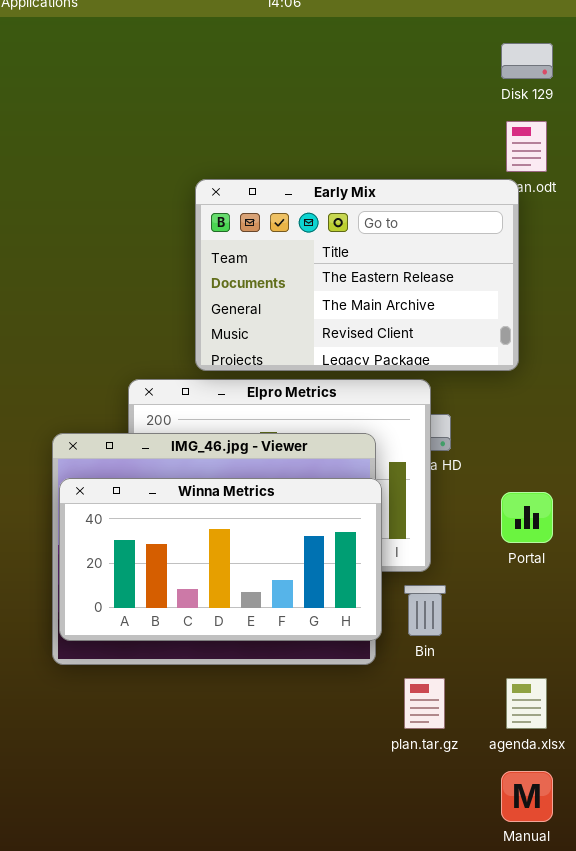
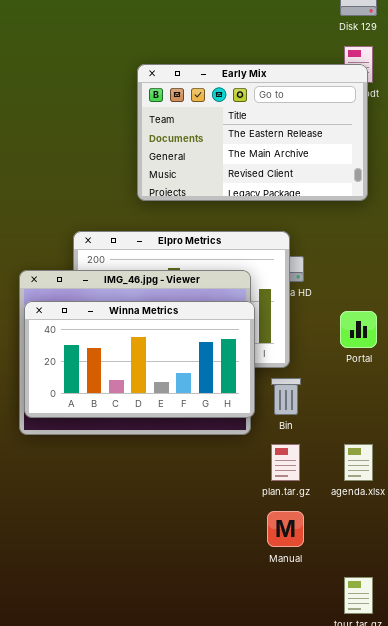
Early Mix: [195,179,519,371] -> [137,64,368,201], moved
Manual: [501,771,553,822] -> [267,511,304,547], moved

